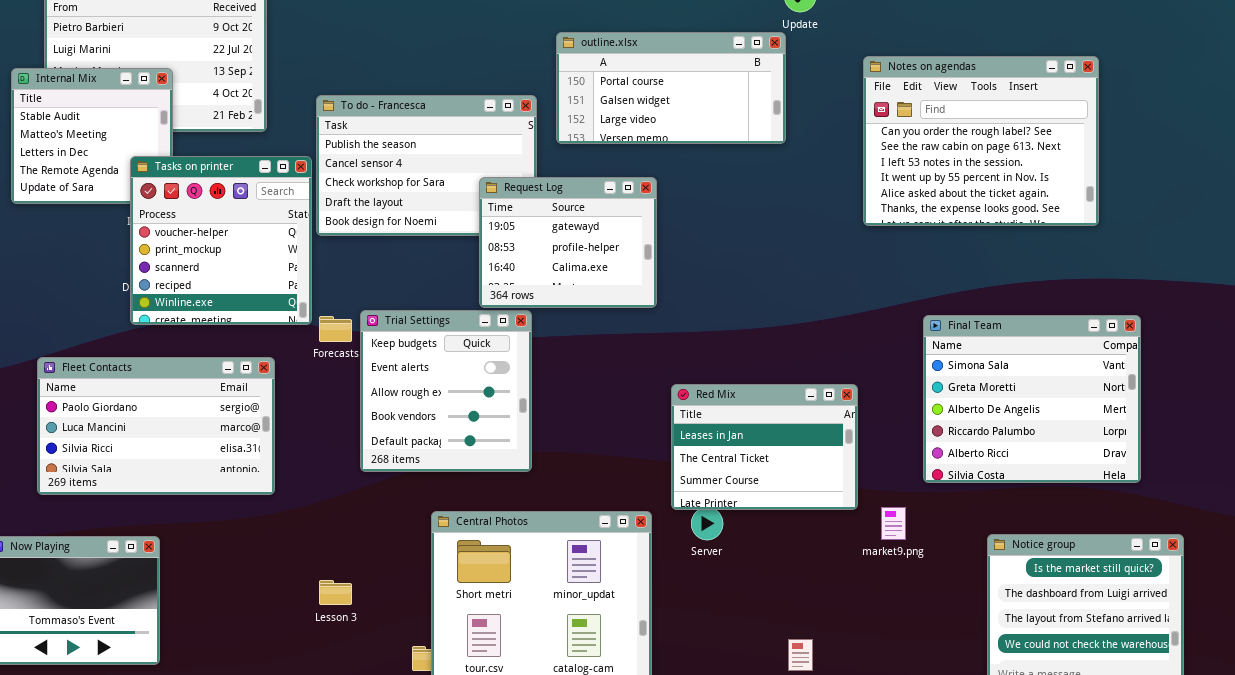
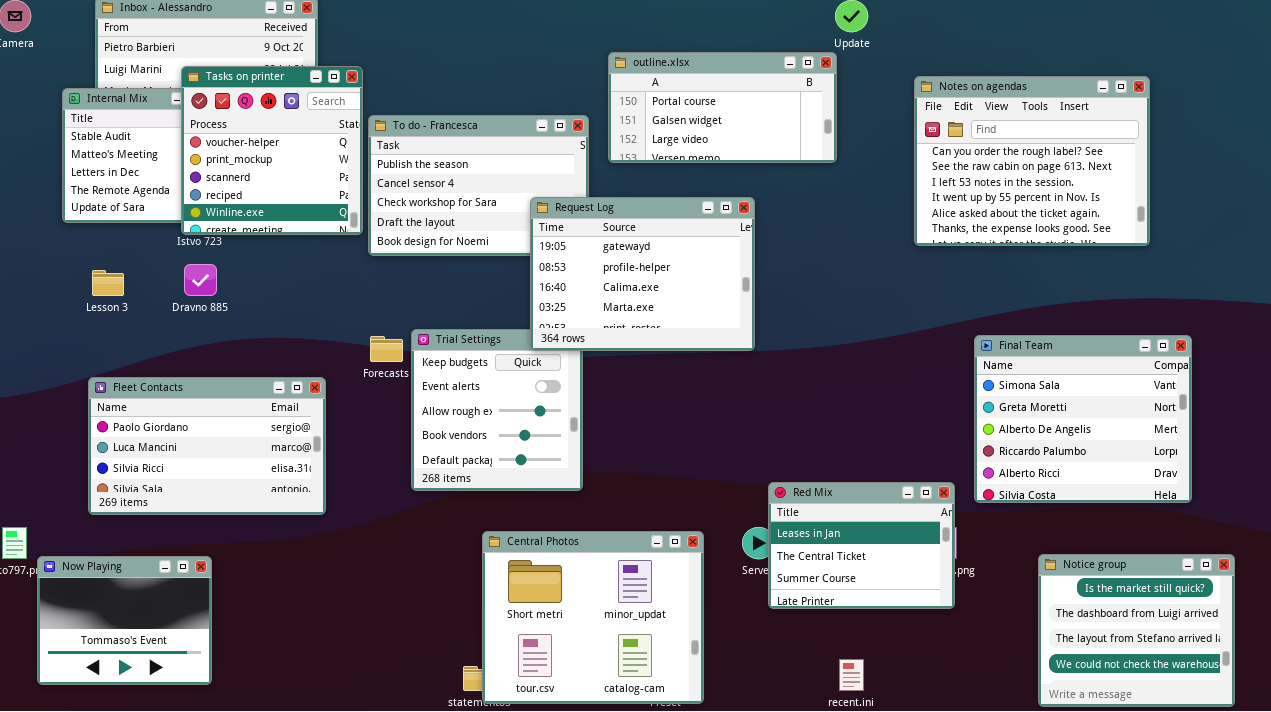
Tasks on printer: [130,156,312,325] -> [181,66,363,235], moved
Request Log: [479,177,657,308] -> [530,197,755,351], resized
Red Mix: [671,384,858,510] -> [768,482,955,609], moved
Lesson 3: [319,580,352,605] -> [92,270,124,296], moved

